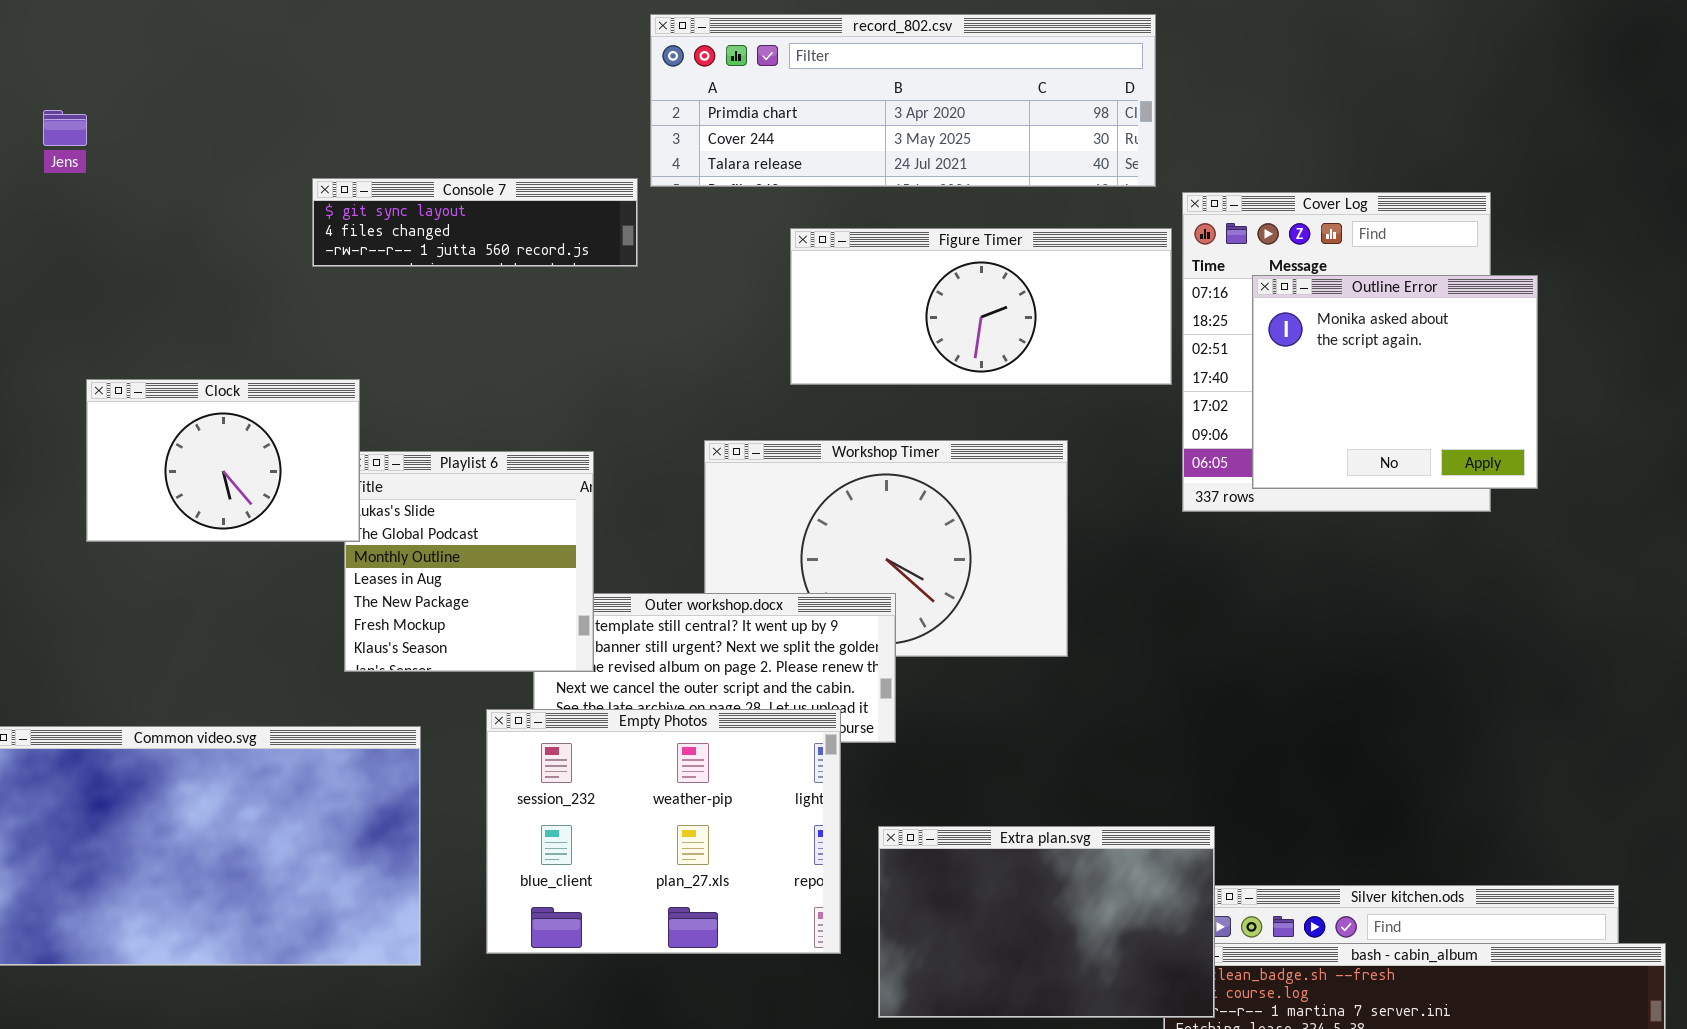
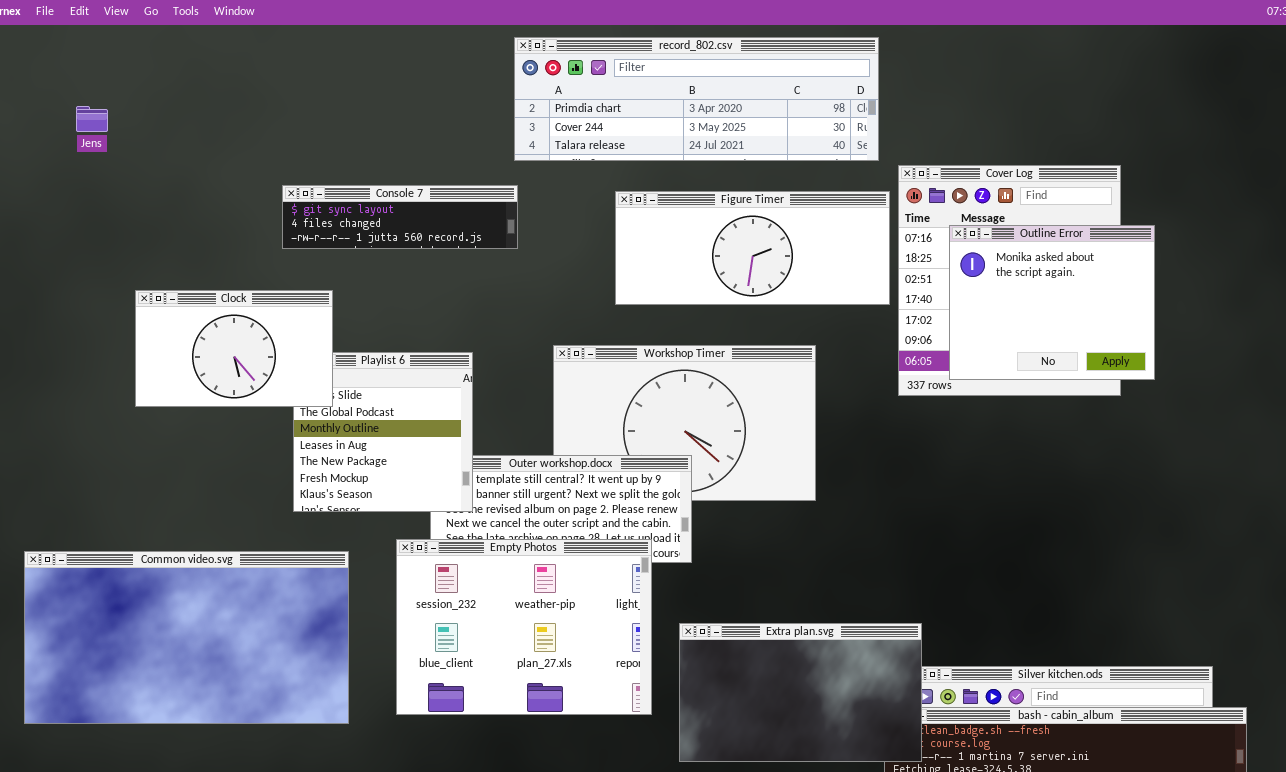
Console 7: [312,178,638,267] -> [282,185,518,249], moved
Clock: [86,379,360,542] -> [135,290,333,407], moved

